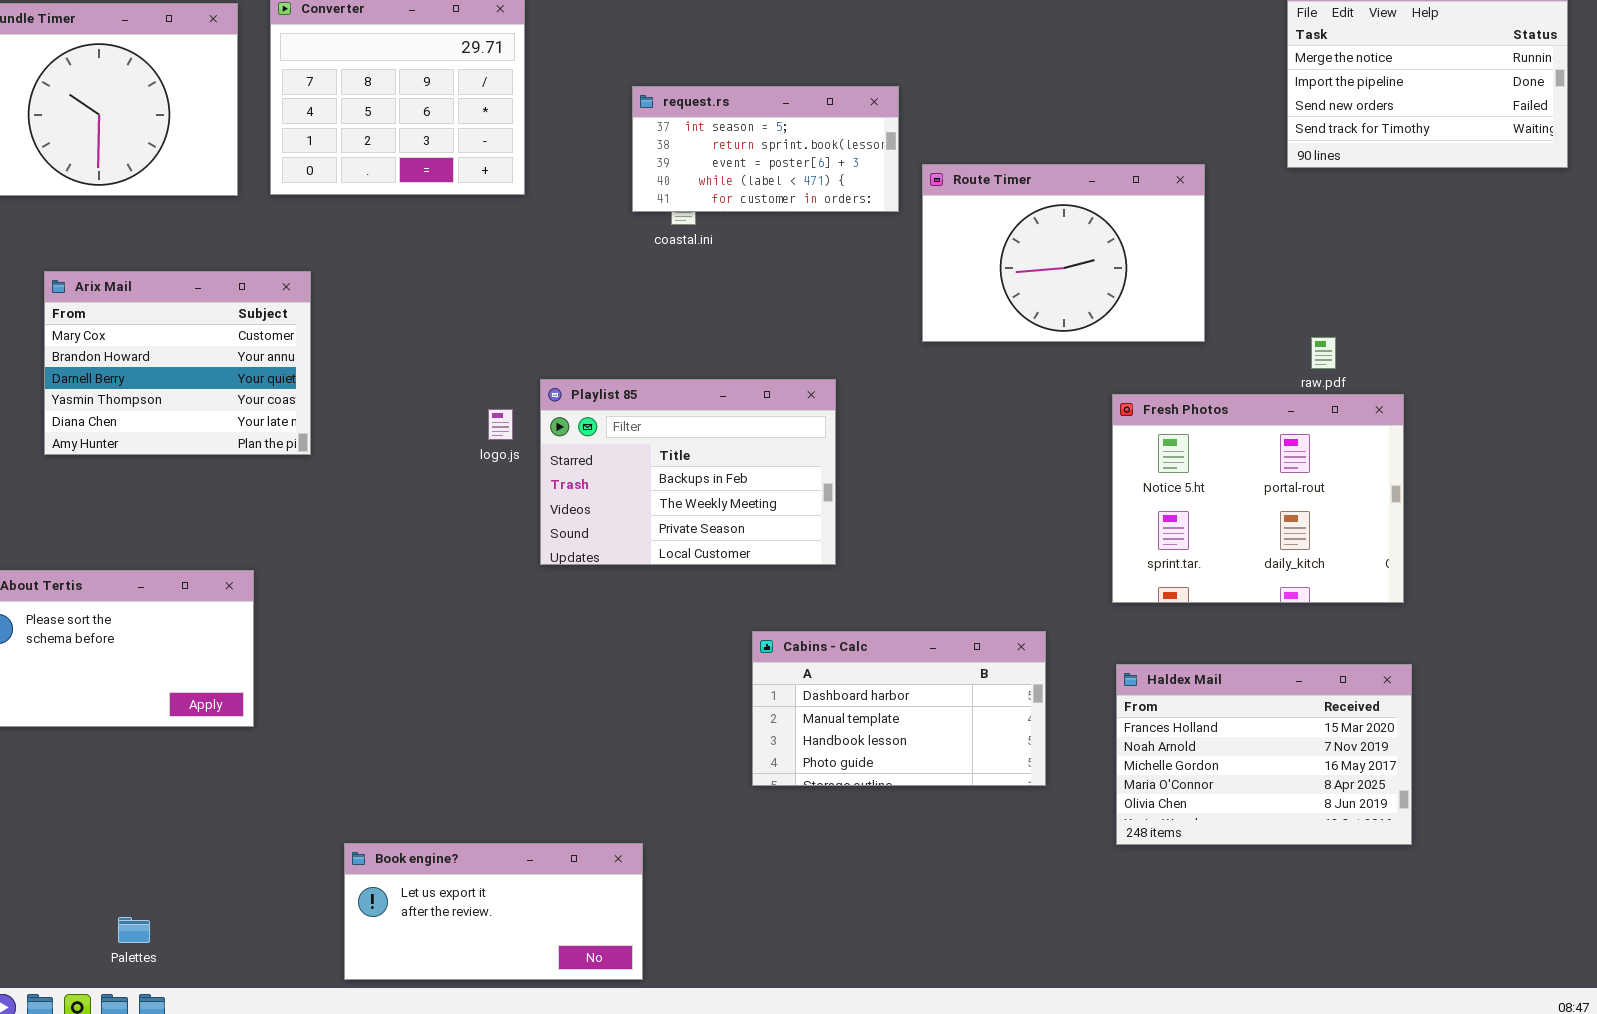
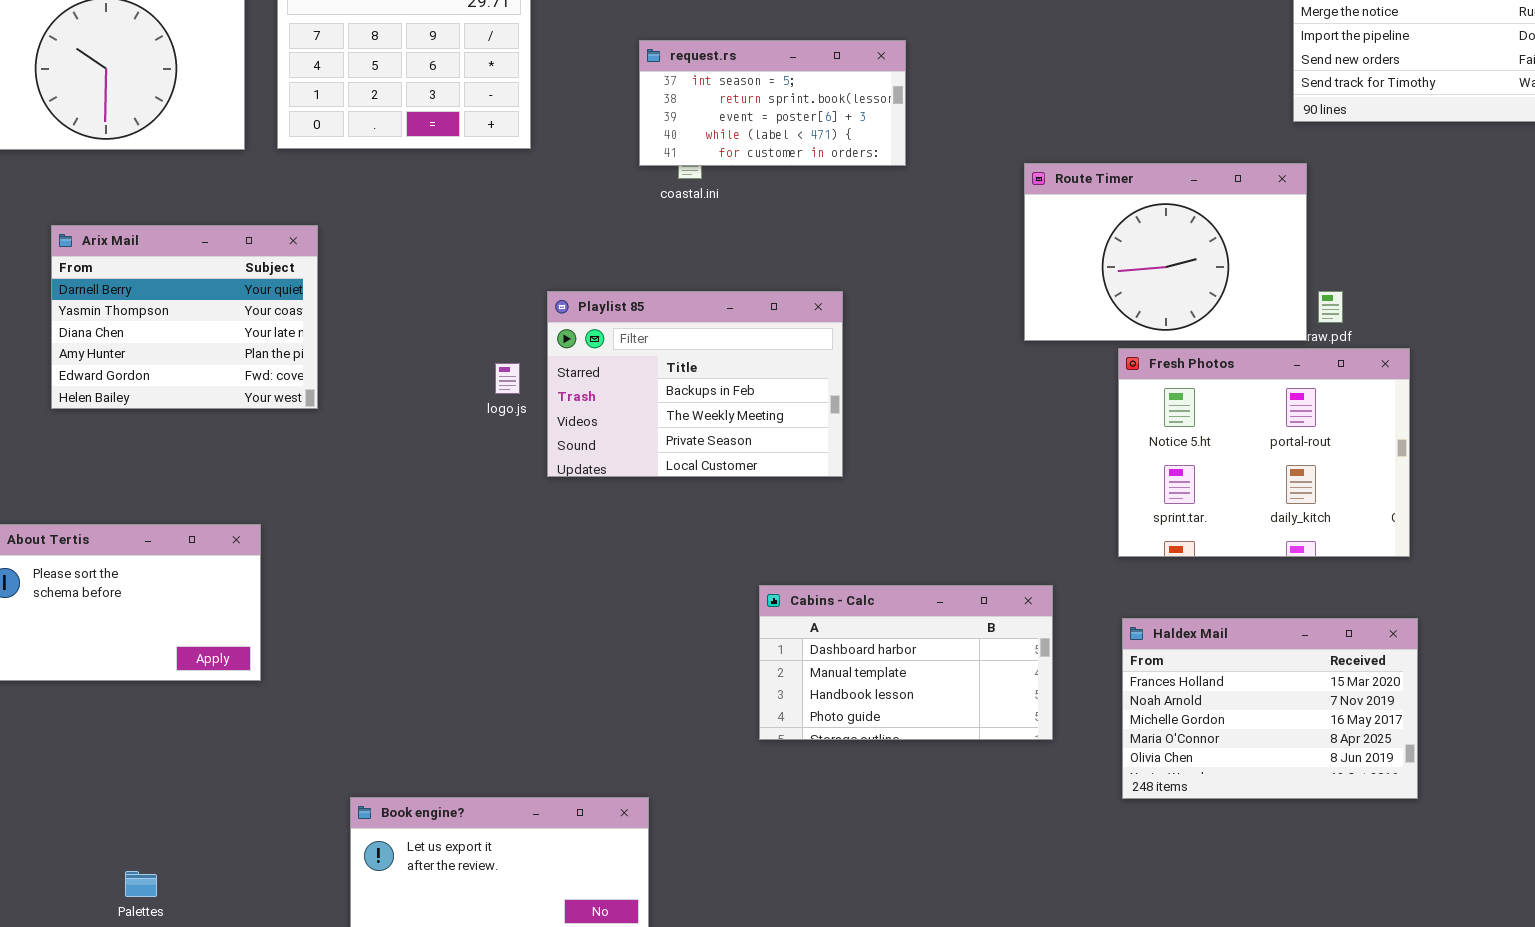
Route Timer: [922,164,1205,342] -> [1024,163,1307,341], moved
Arix Mail: [44,271,311,455] -> [51,225,318,409], scrolled down 2 rows
Playlist 85: [540,379,836,565] -> [547,291,843,477], moved

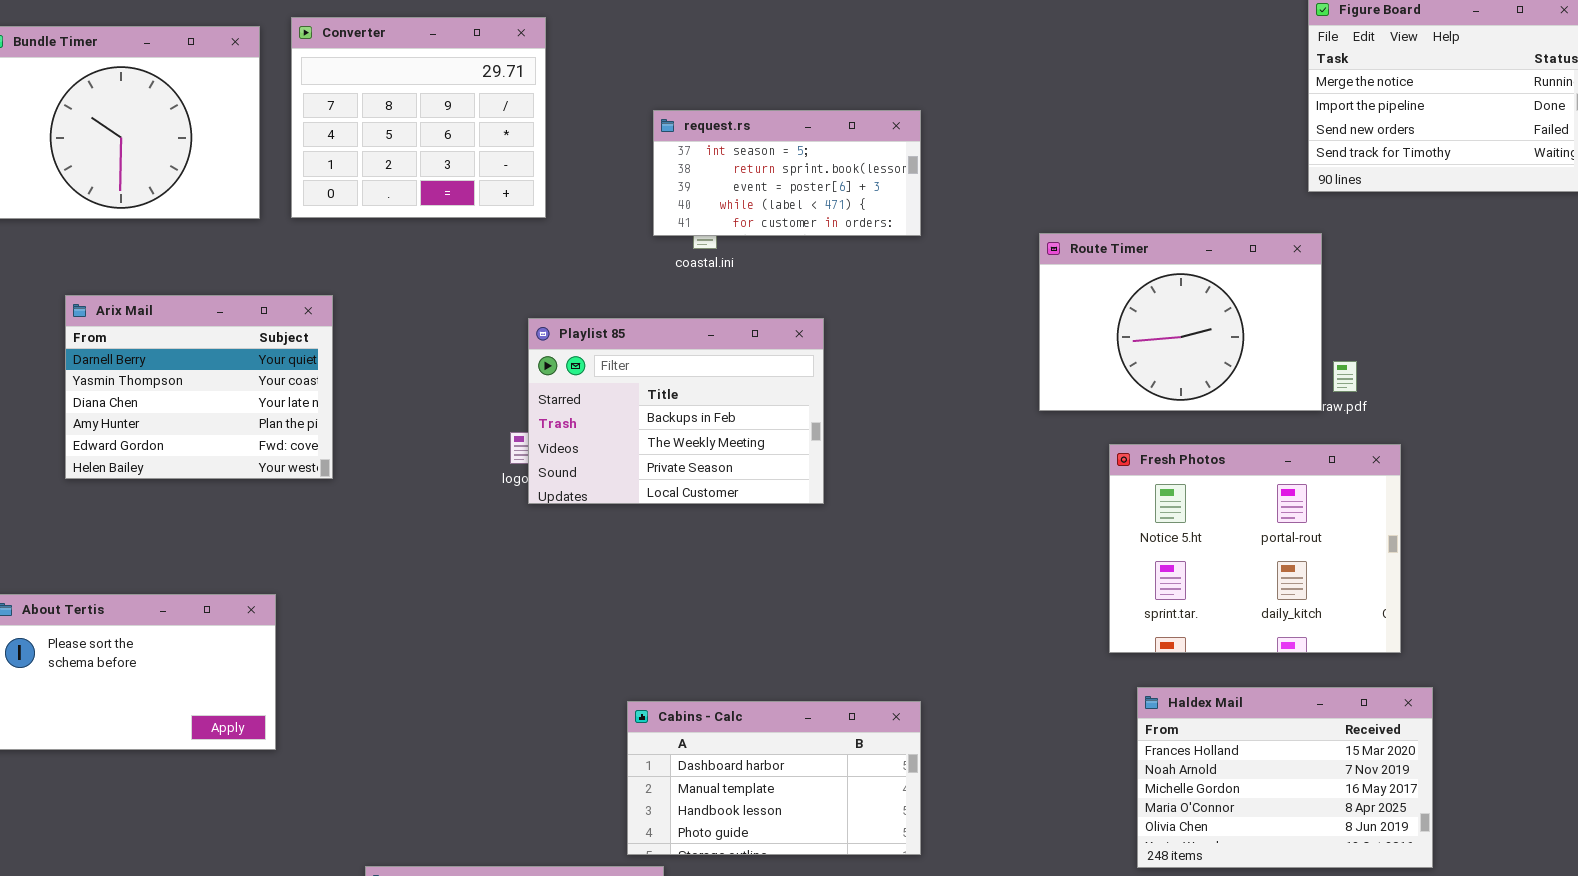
Playlist 85: [547,291,843,477] -> [528,318,824,504], moved
Fresh Photos: [1118,348,1410,557] -> [1109,444,1401,653], moved
Cabins - Calc: [759,585,1053,740] -> [627,701,921,855], moved

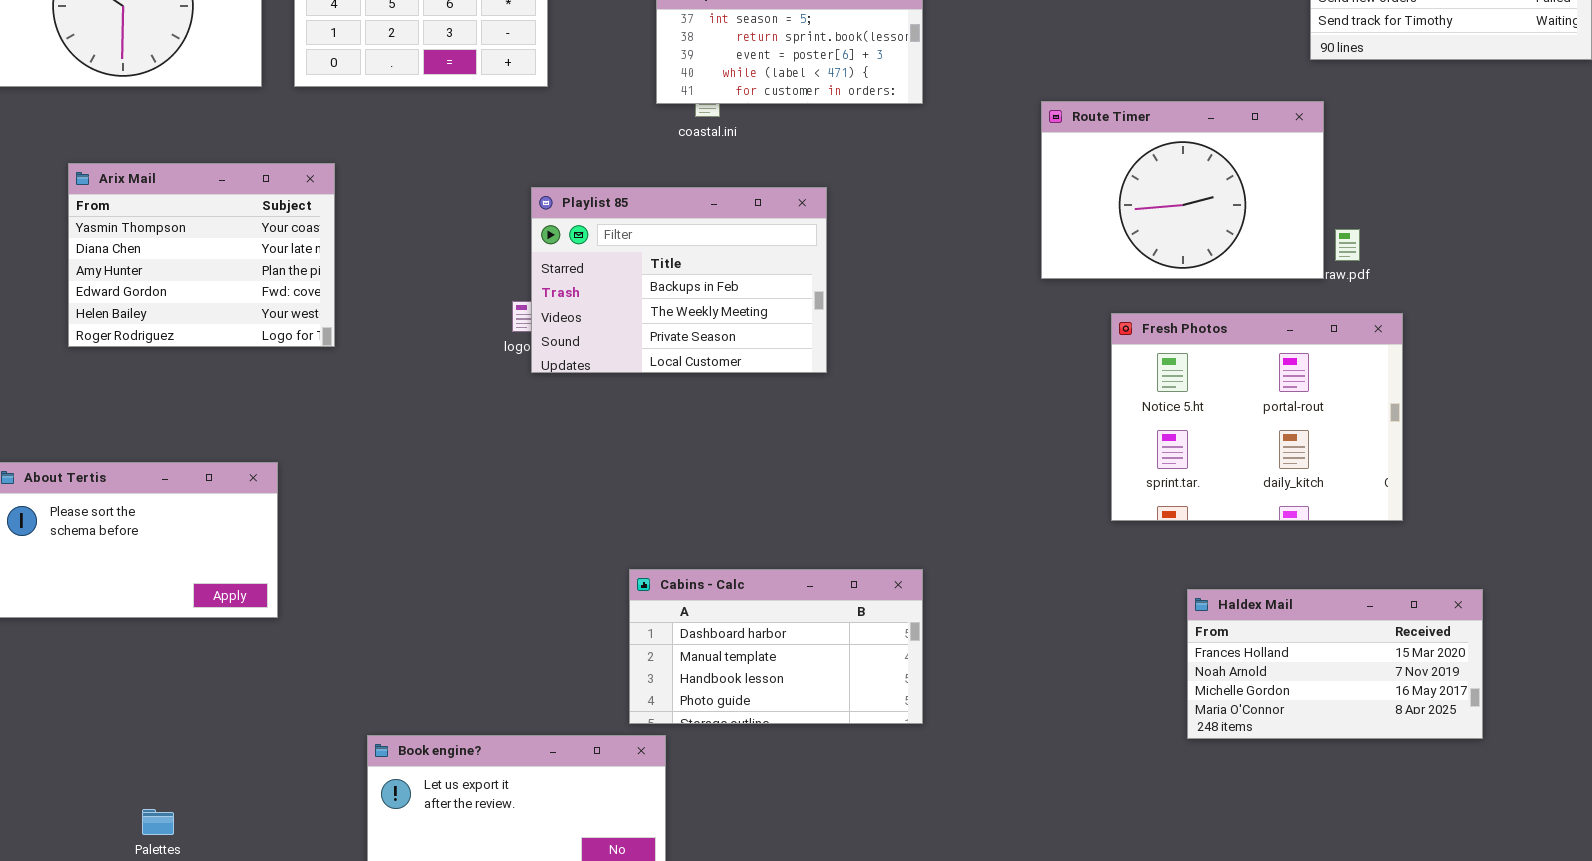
Arix Mail: [65,295,333,479] -> [68,163,335,347], scrolled down 1 row
Haldex Mail: [1137,687,1433,868] -> [1187,589,1483,739], moved, resized

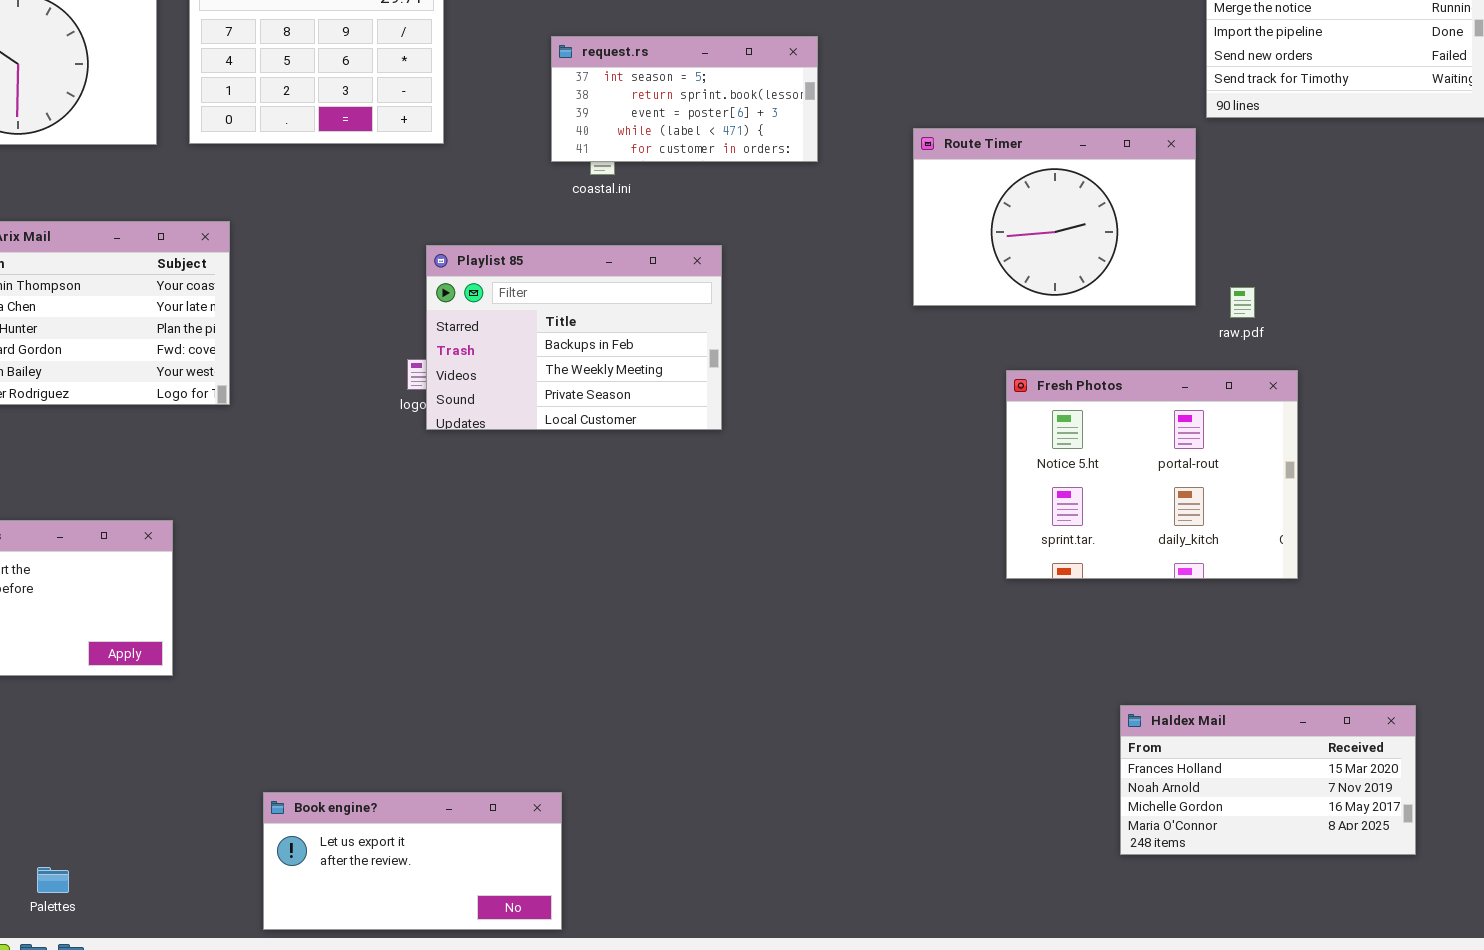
Route Timer: [1041,101,1324,279] -> [913,128,1196,306], moved
Cabins - Calc: [629,569,923,724] -> none, closed
Haldex Mail: [1187,589,1483,739] -> [1120,705,1416,855], moved

